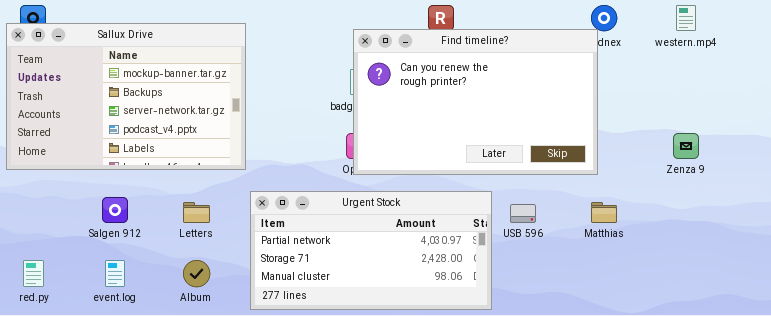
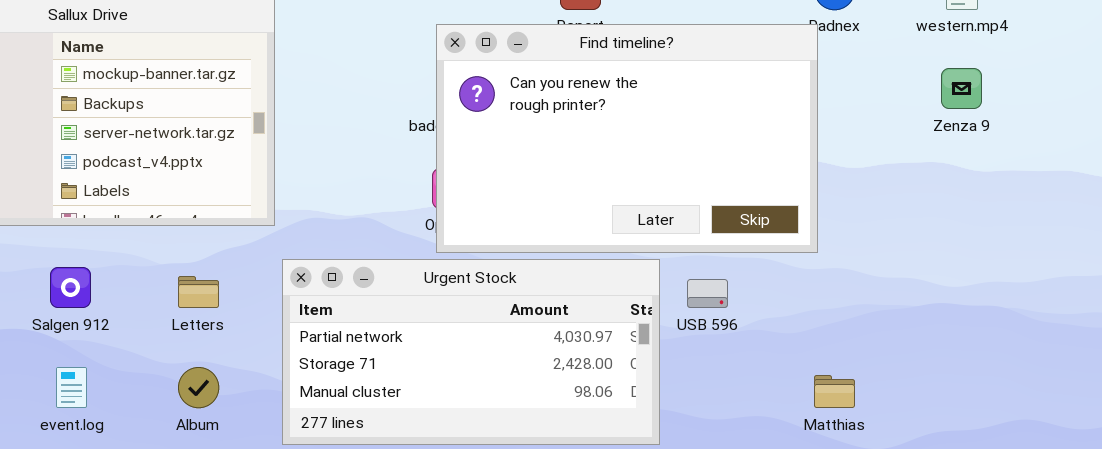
Find timeline?: [353,29,598,175] -> [436,24,818,253], moved
Zenza 9: [673,133,699,159] -> [941,68,982,109], moved
Matthias: [591,202,617,223] -> [814,375,855,408], moved

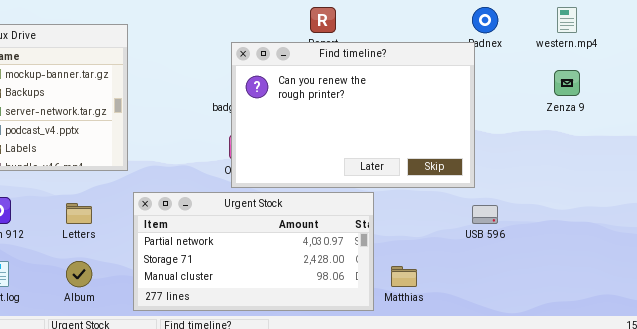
USB 596: [687,279,728,308] -> [472,205,498,224], moved
Matthias: [814,375,855,408] -> [391,266,417,287], moved

